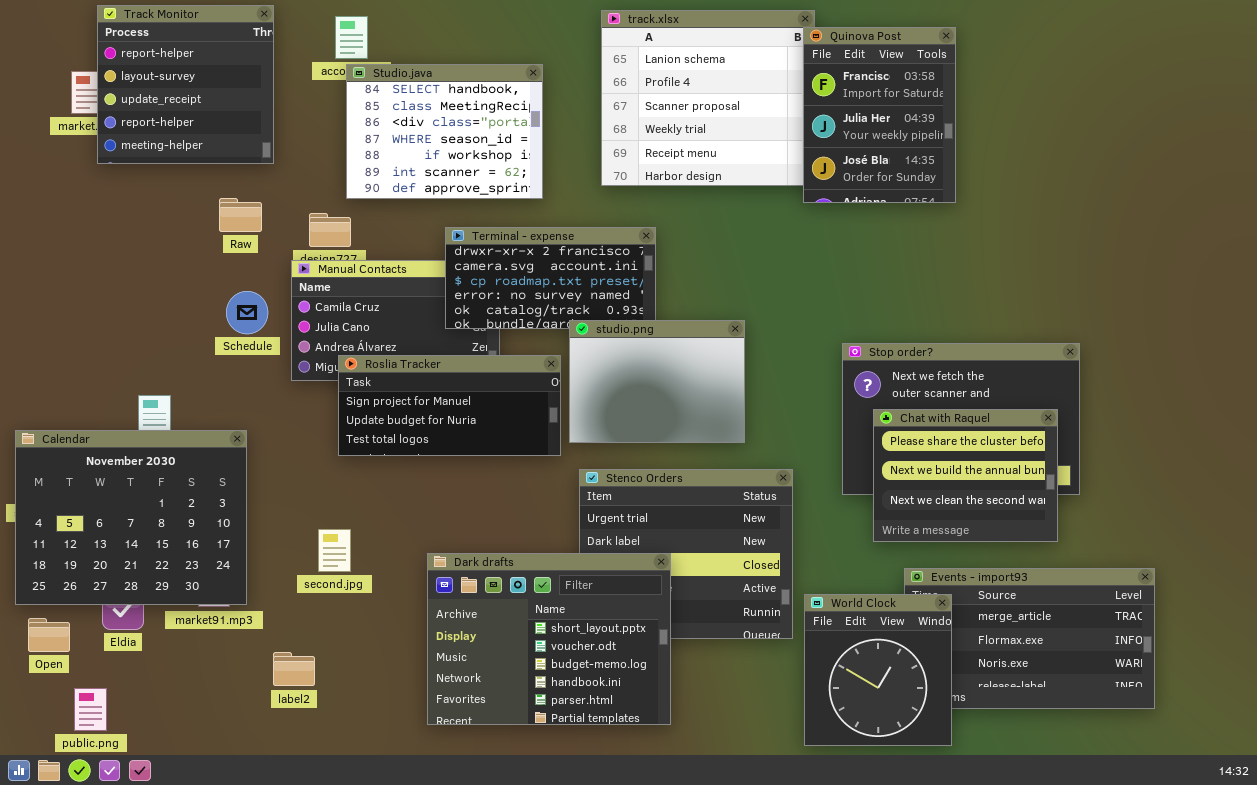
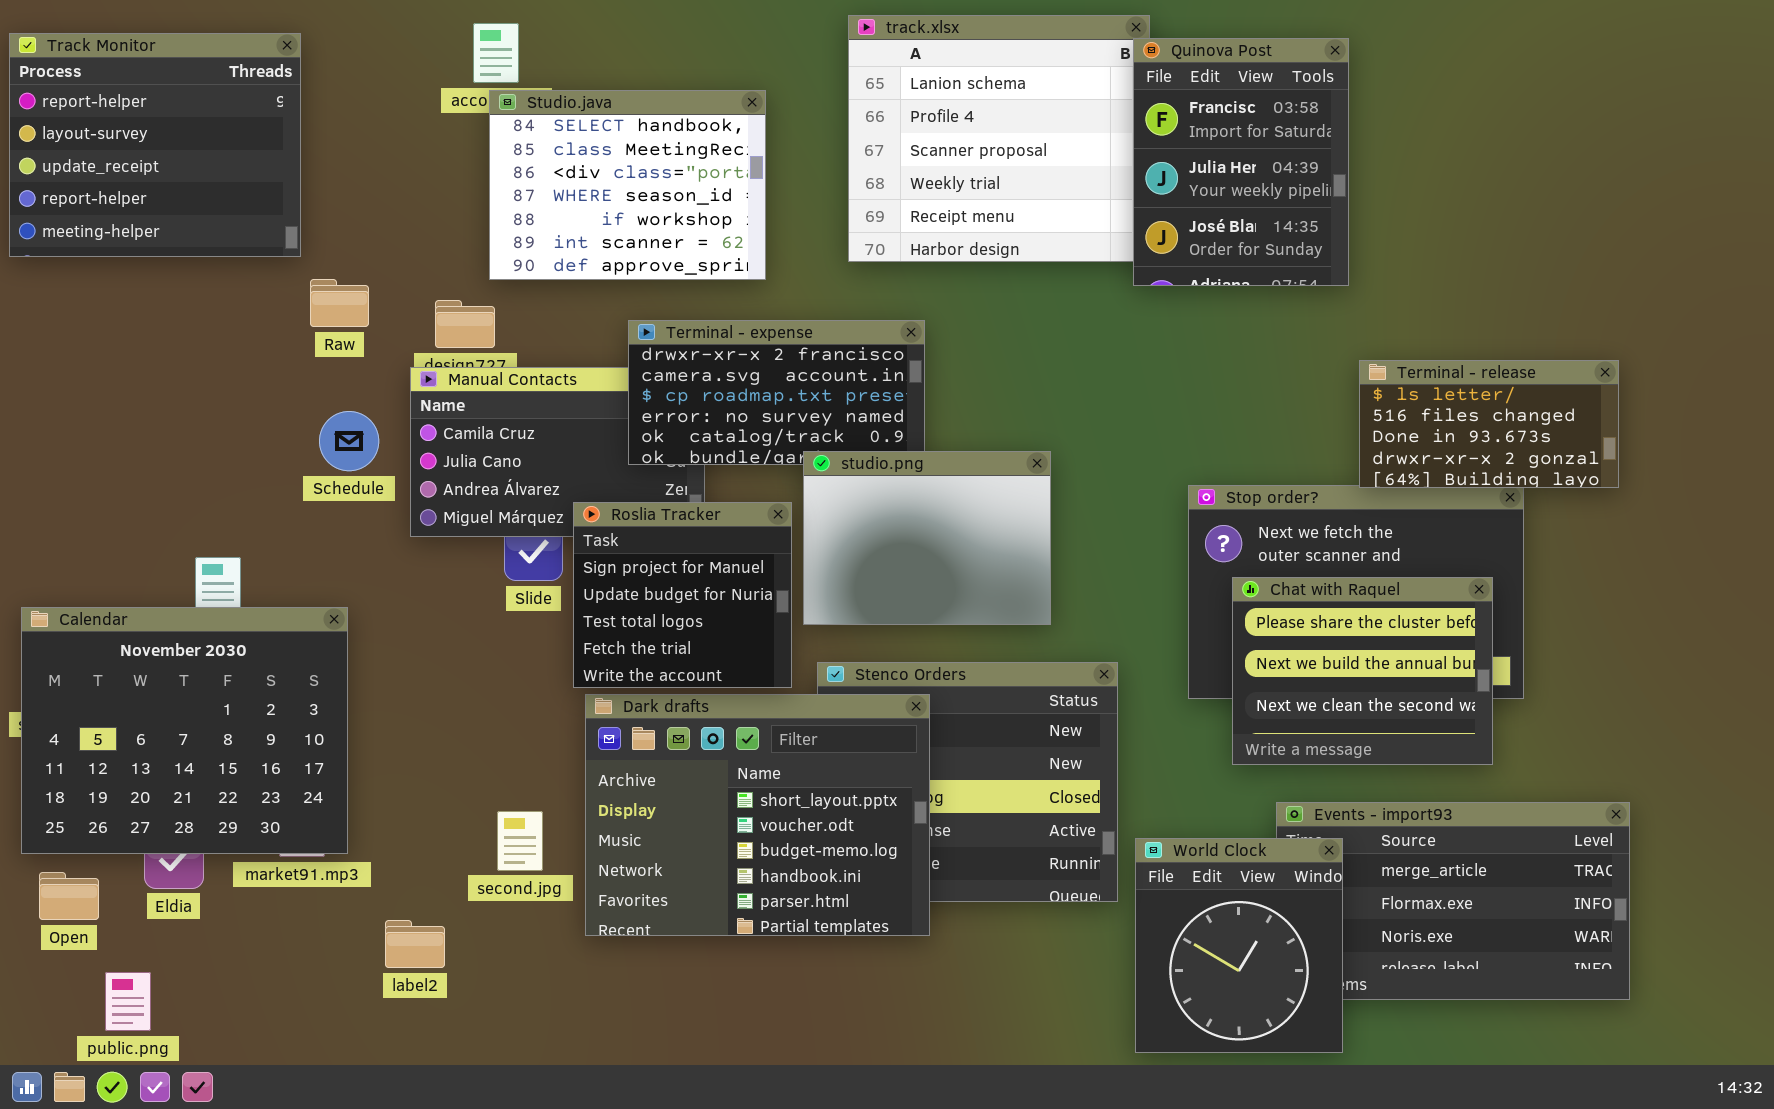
Track Monitor: [97,5,274,164] -> [9,33,301,257], moved, resized
Terminal - release: none -> [1359,360,1619,488], opened
Roslia Tracker: [338,355,561,456] -> [573,502,792,688], resized
second.jpg: [318,529,351,572] -> [497,811,543,871], moved
Dark drafts: [427,553,671,725] -> [585,694,930,936], moved

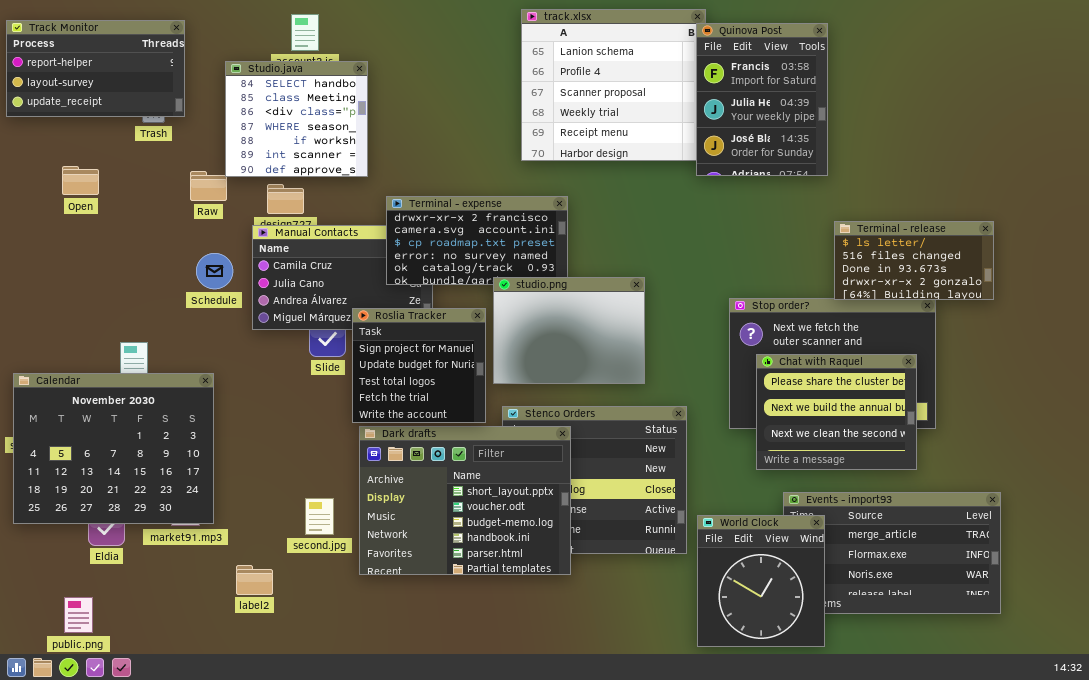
Track Monitor: [9,33,301,257] -> [6,20,185,117], resized
Studio.java: [489,90,766,280] -> [225,61,368,177], moved, resized
Open: [39,872,99,920] -> [62,166,99,195], moved

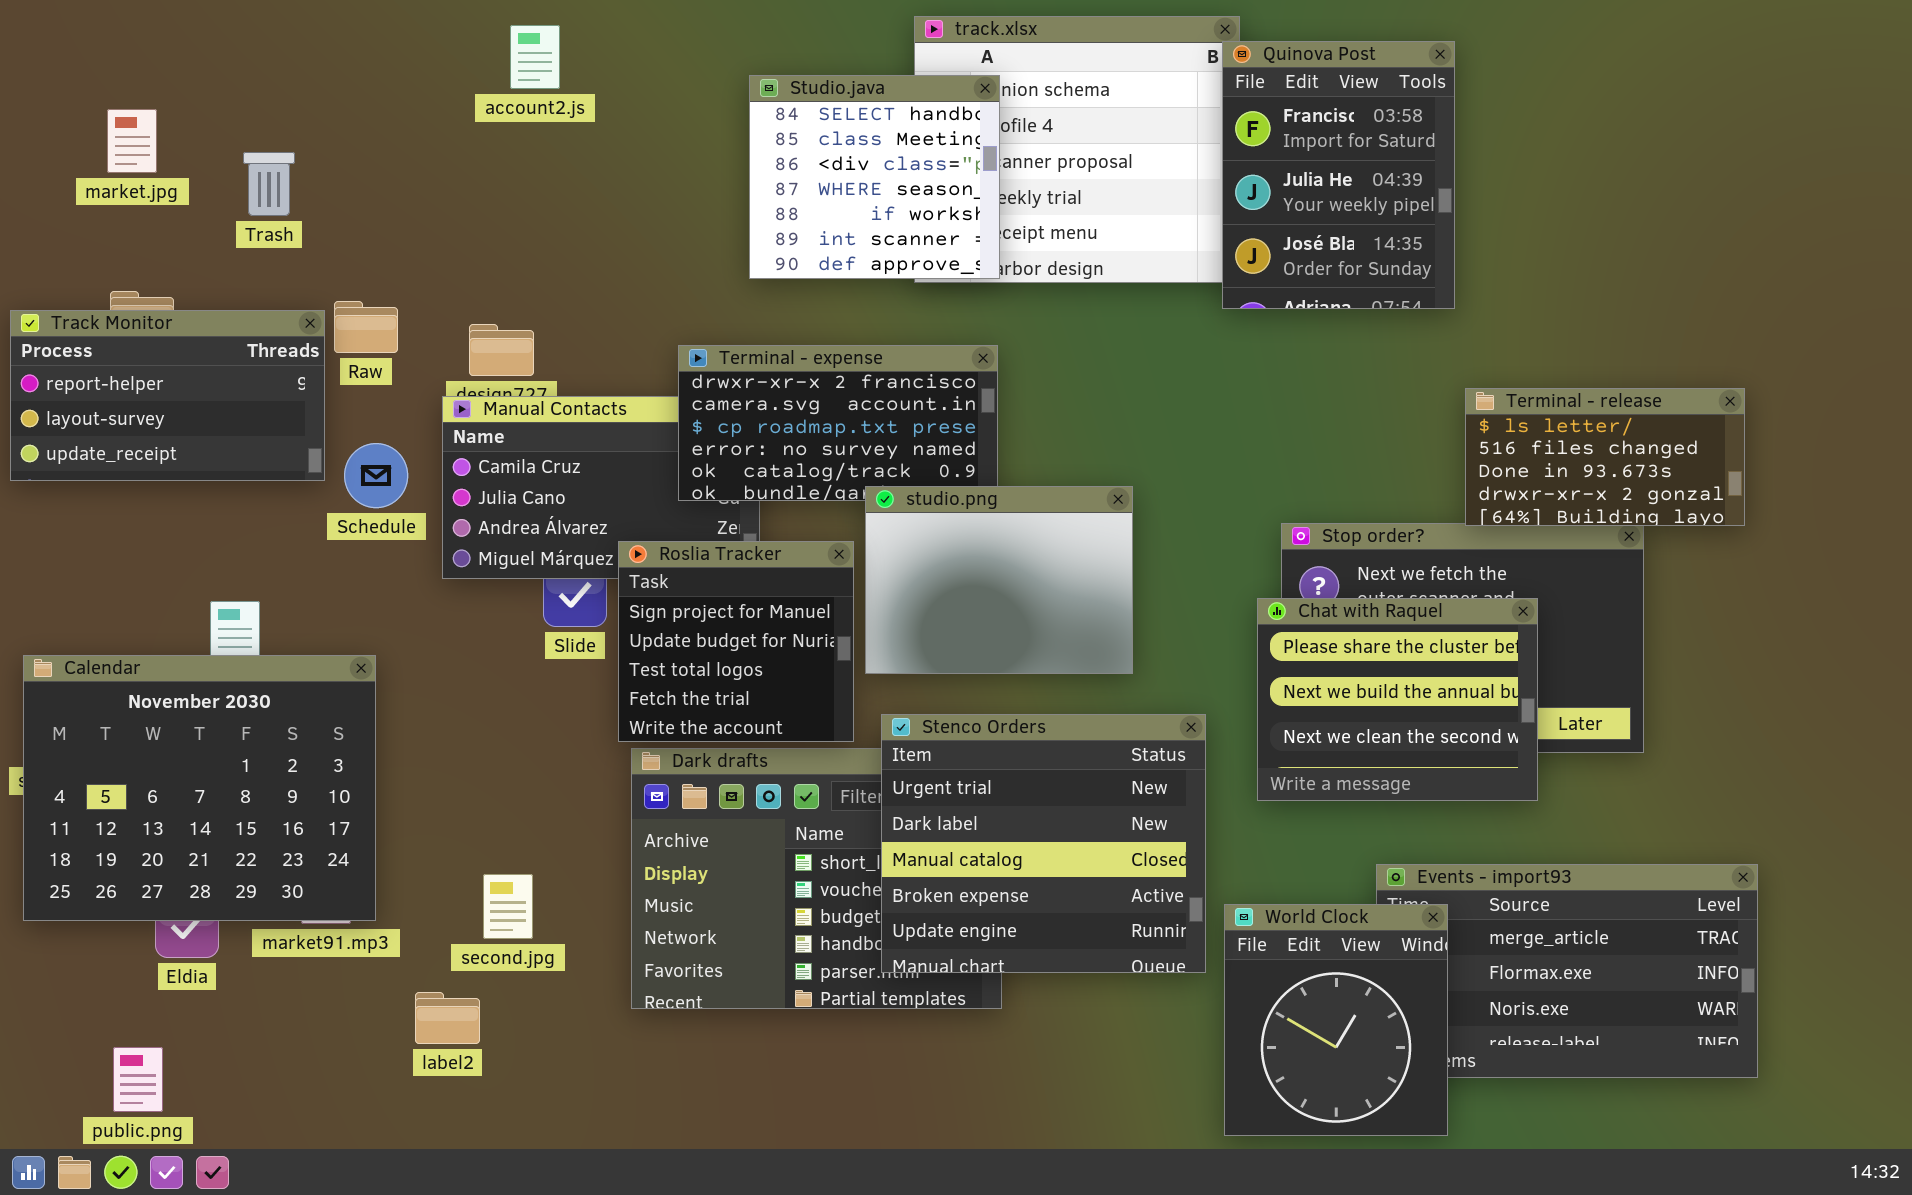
Track Monitor: [6,20,185,117] -> [10,310,325,481], moved
Studio.java: [225,61,368,177] -> [749,75,1000,279], moved
Chat with Raquel: [756,354,917,470] -> [1257,598,1538,801], moved
Stenco Orders: [502,406,687,554] -> [881,714,1206,973], raised
second.jpg: [305,498,334,535] -> [483,874,533,939], moved

